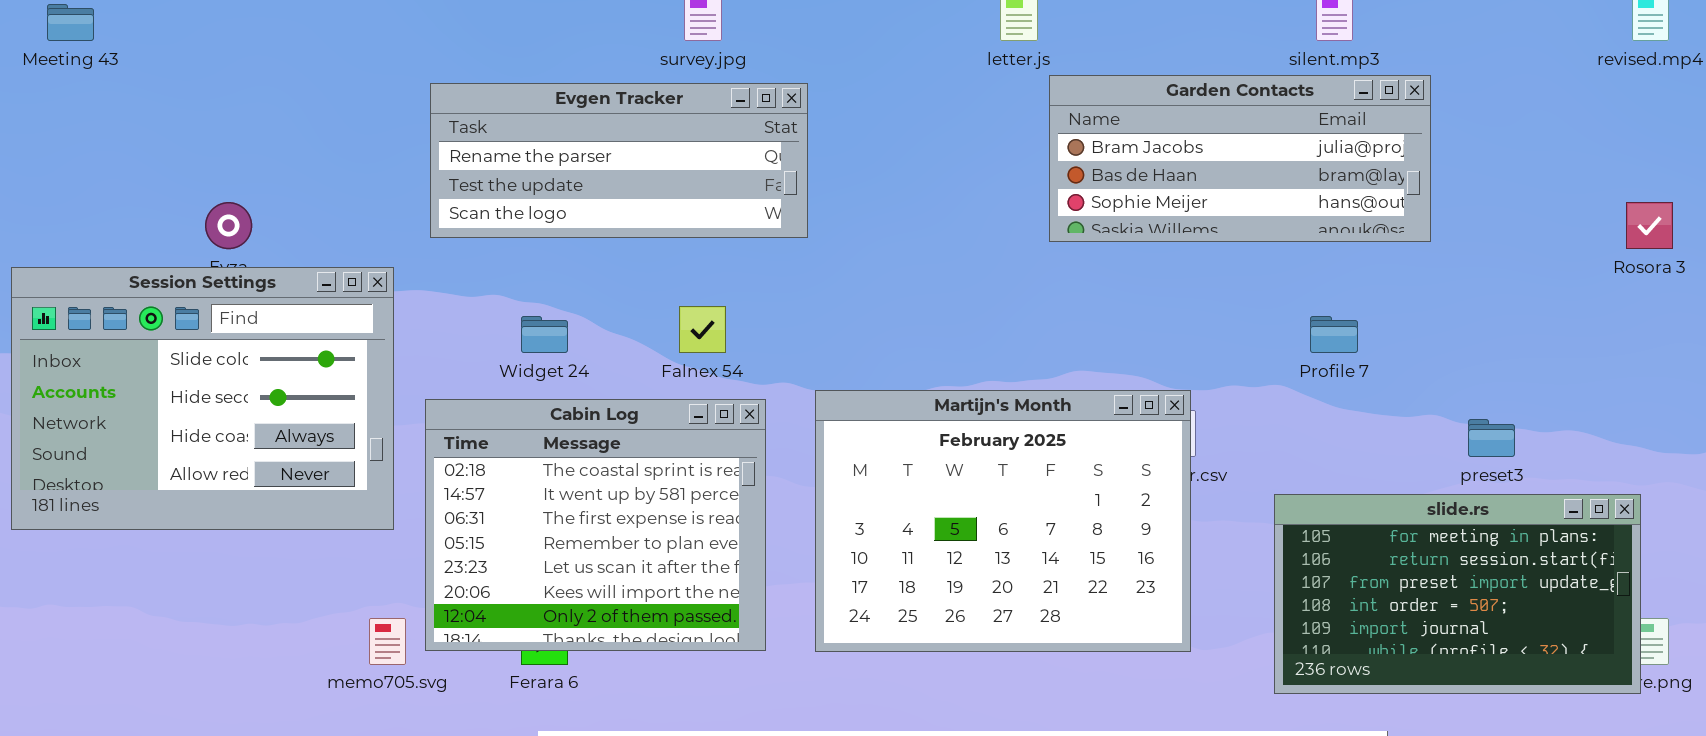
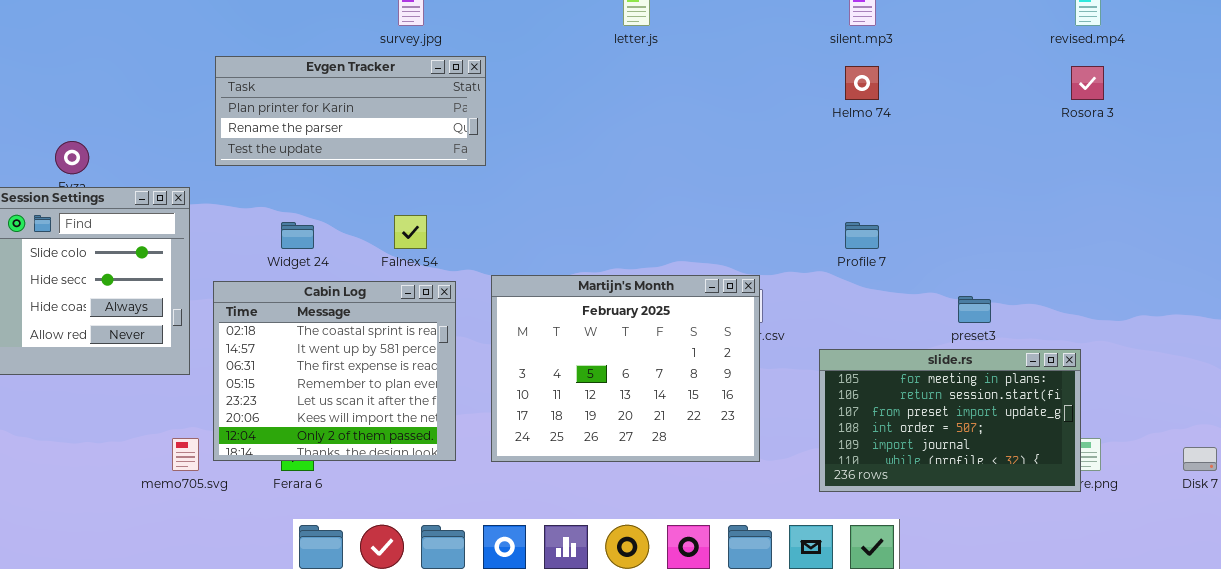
Garden Contacts: [1049,75,1431,242] -> none, closed
Evgen Tracker: [430,83,808,238] -> [215,56,486,166], scrolled up 1 row
Rosora 3: [1626,202,1673,249] -> [1071,66,1104,100], moved

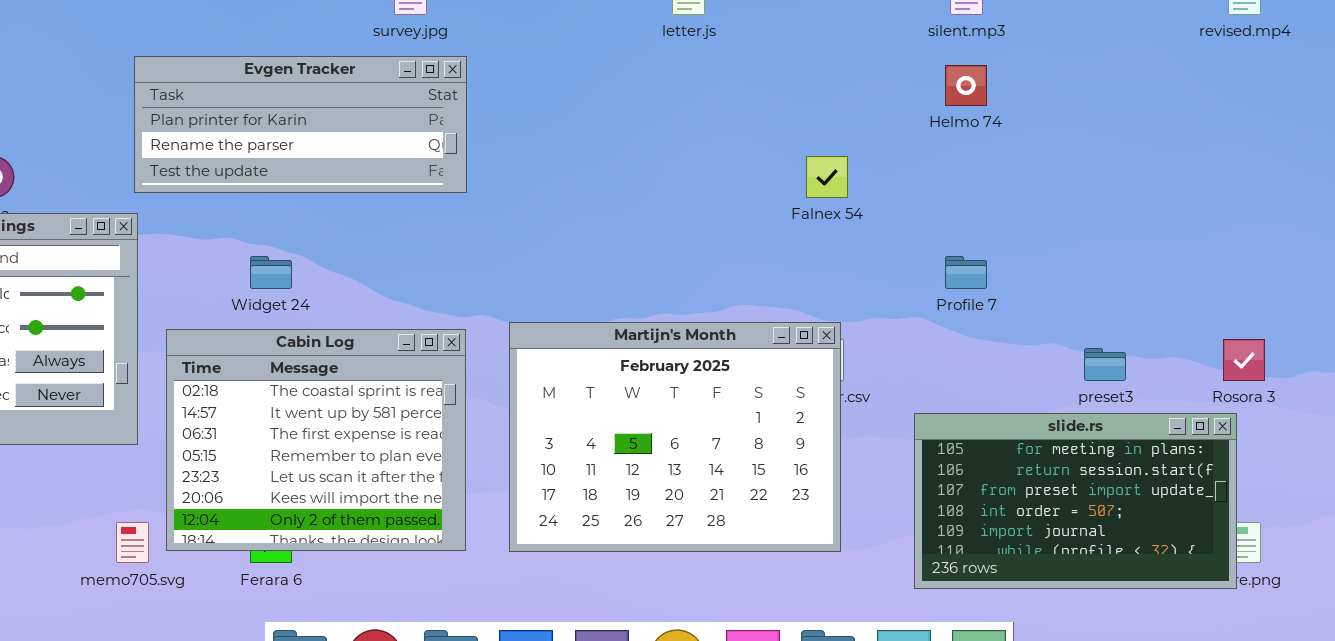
Evgen Tracker: [215,56,486,166] -> [134,56,467,193], moved
Rosora 3: [1071,66,1104,100] -> [1223,339,1265,381], moved
Falnex 54: [394,215,427,249] -> [806,156,848,198], moved

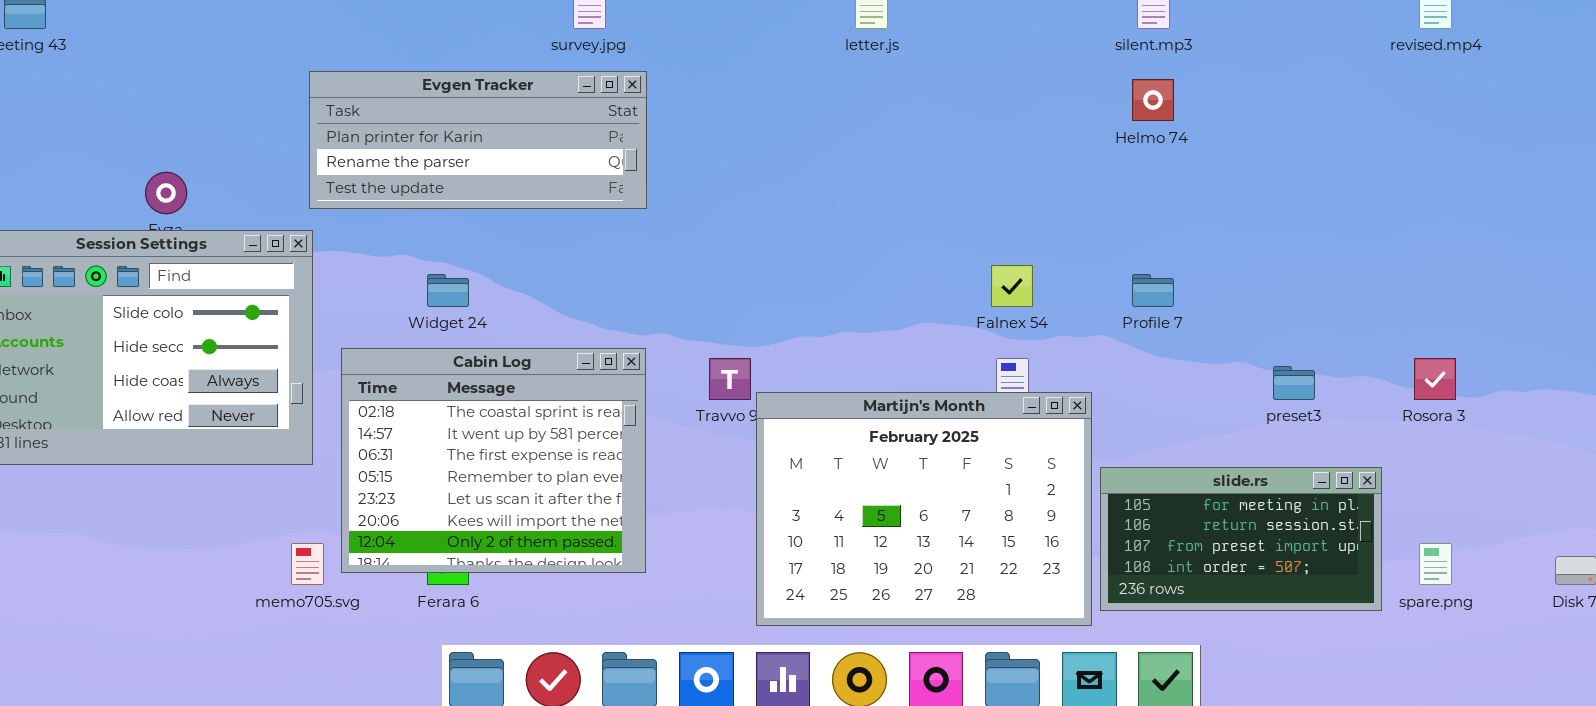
Falnex 54: [806,156,848,198] -> [991,265,1033,307], moved
Martijn's Month: [509,322,841,552] -> [756,392,1092,626], moved
slide.rs: [914,413,1237,589] -> [1100,467,1382,611], resized

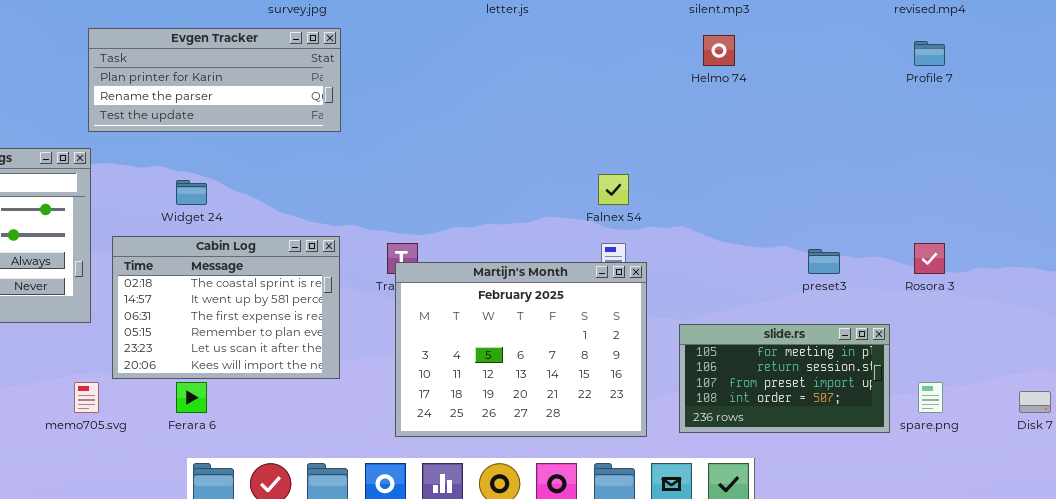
Profile 7: [1132,274,1174,307] -> [914,41,945,66], moved
Cabin Log: [341,348,646,573] -> [112,236,340,379], resized
Martijn's Month: [756,392,1092,626] -> [395,262,647,437], moved

